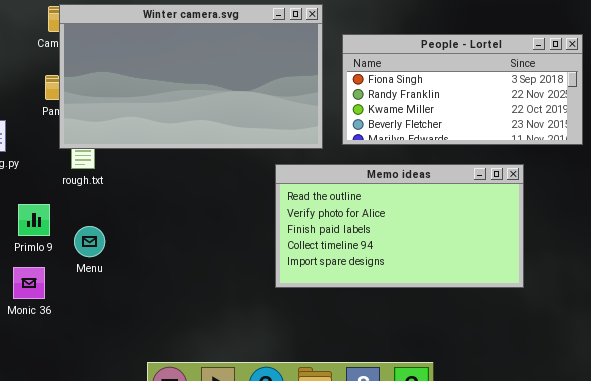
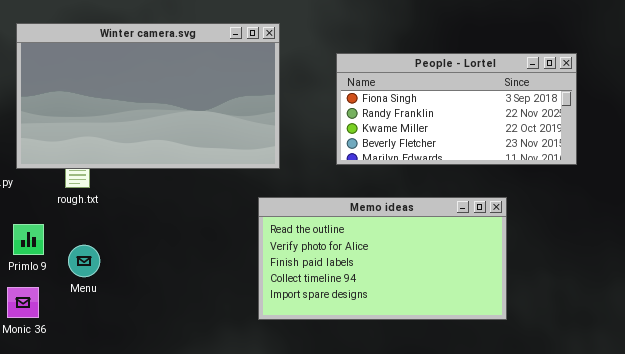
Winter camera.svg: [59,4,323,149] -> [16,23,280,169], moved
Memo ideas: [275,164,524,288] -> [258,197,507,320], moved

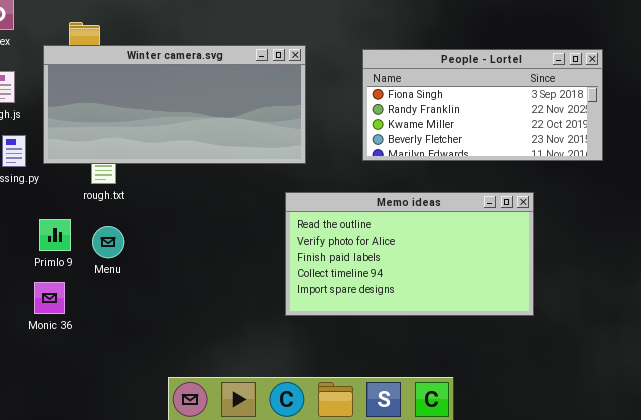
Winter camera.svg: [16,23,280,169] -> [43,45,306,164], resized
Menu: [68,245,100,277] -> [92,226,124,258], moved

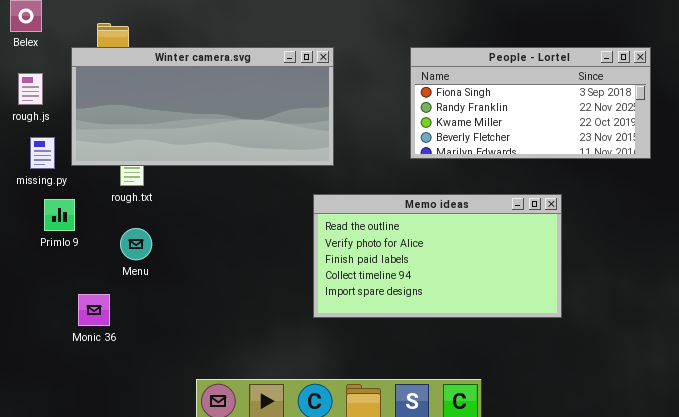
People - Lortel: [362,49,603,161] -> [410,47,651,159], moved
Primlo 9: [39,219,71,251] -> [44,199,75,231], moved
Monic 36: [34,282,65,314] -> [78,294,110,326], moved

